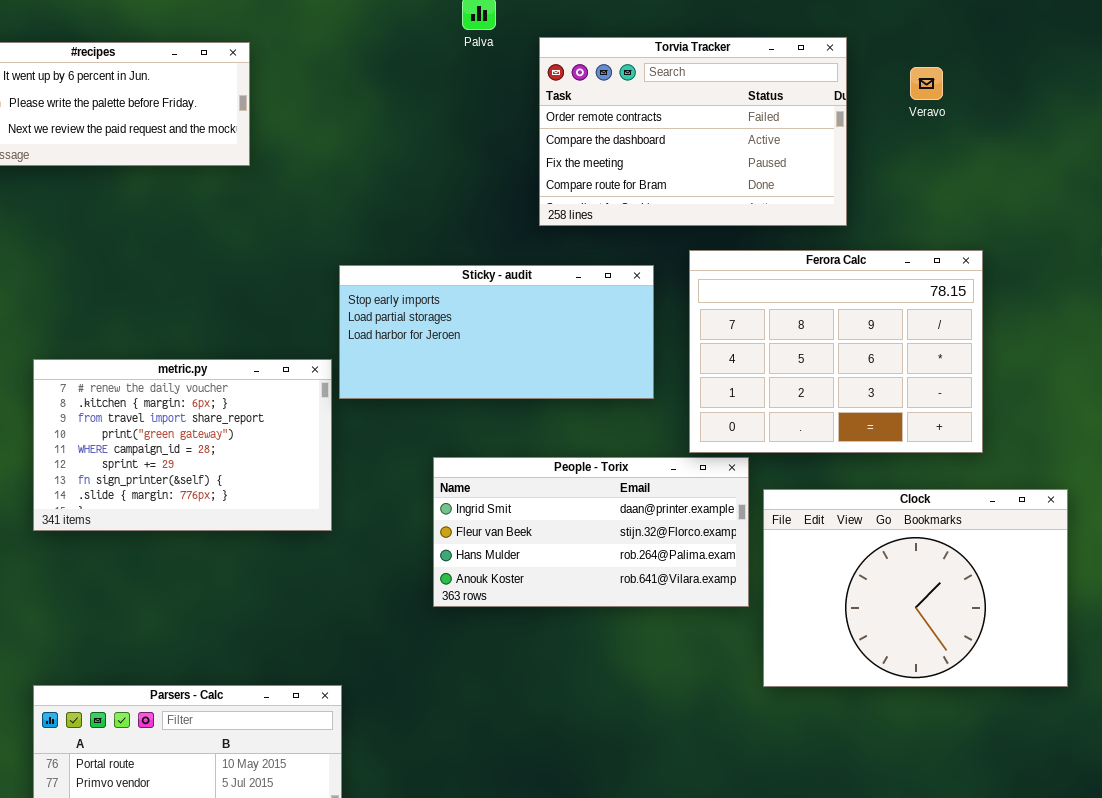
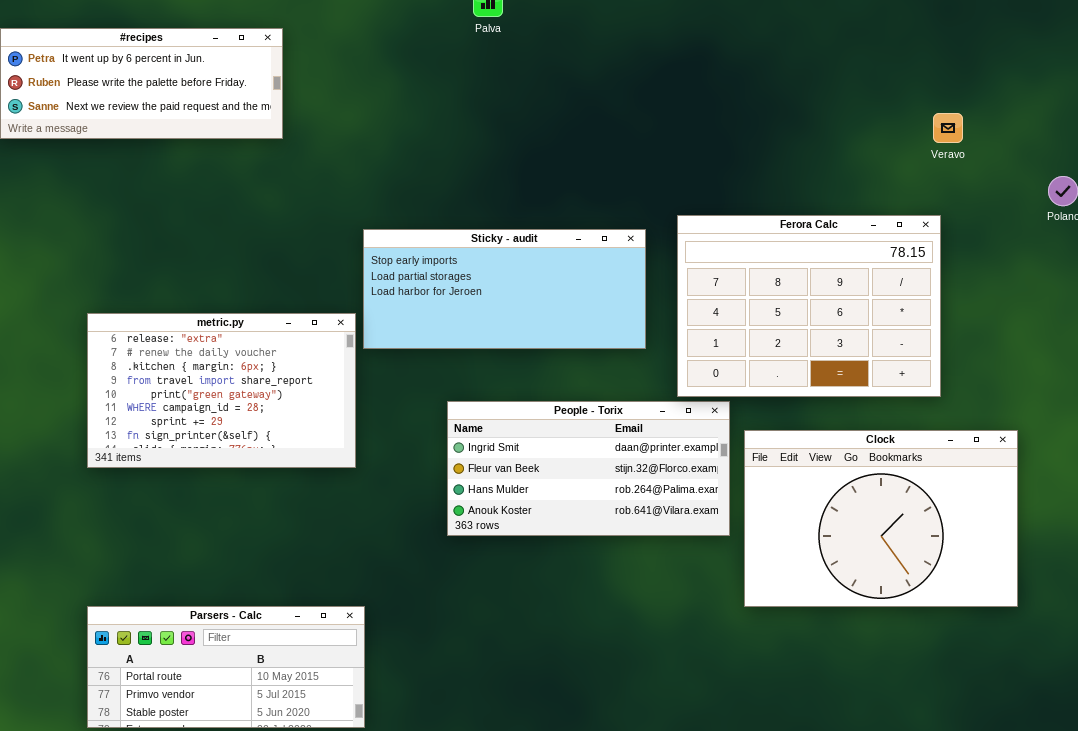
Torvia Tracker: [539,37,847,226] -> none, closed
Veravo: [910,67,943,100] -> [933,113,963,143], moved
metric.py: [33,359,332,531] -> [87,313,356,468], scrolled up 1 row

